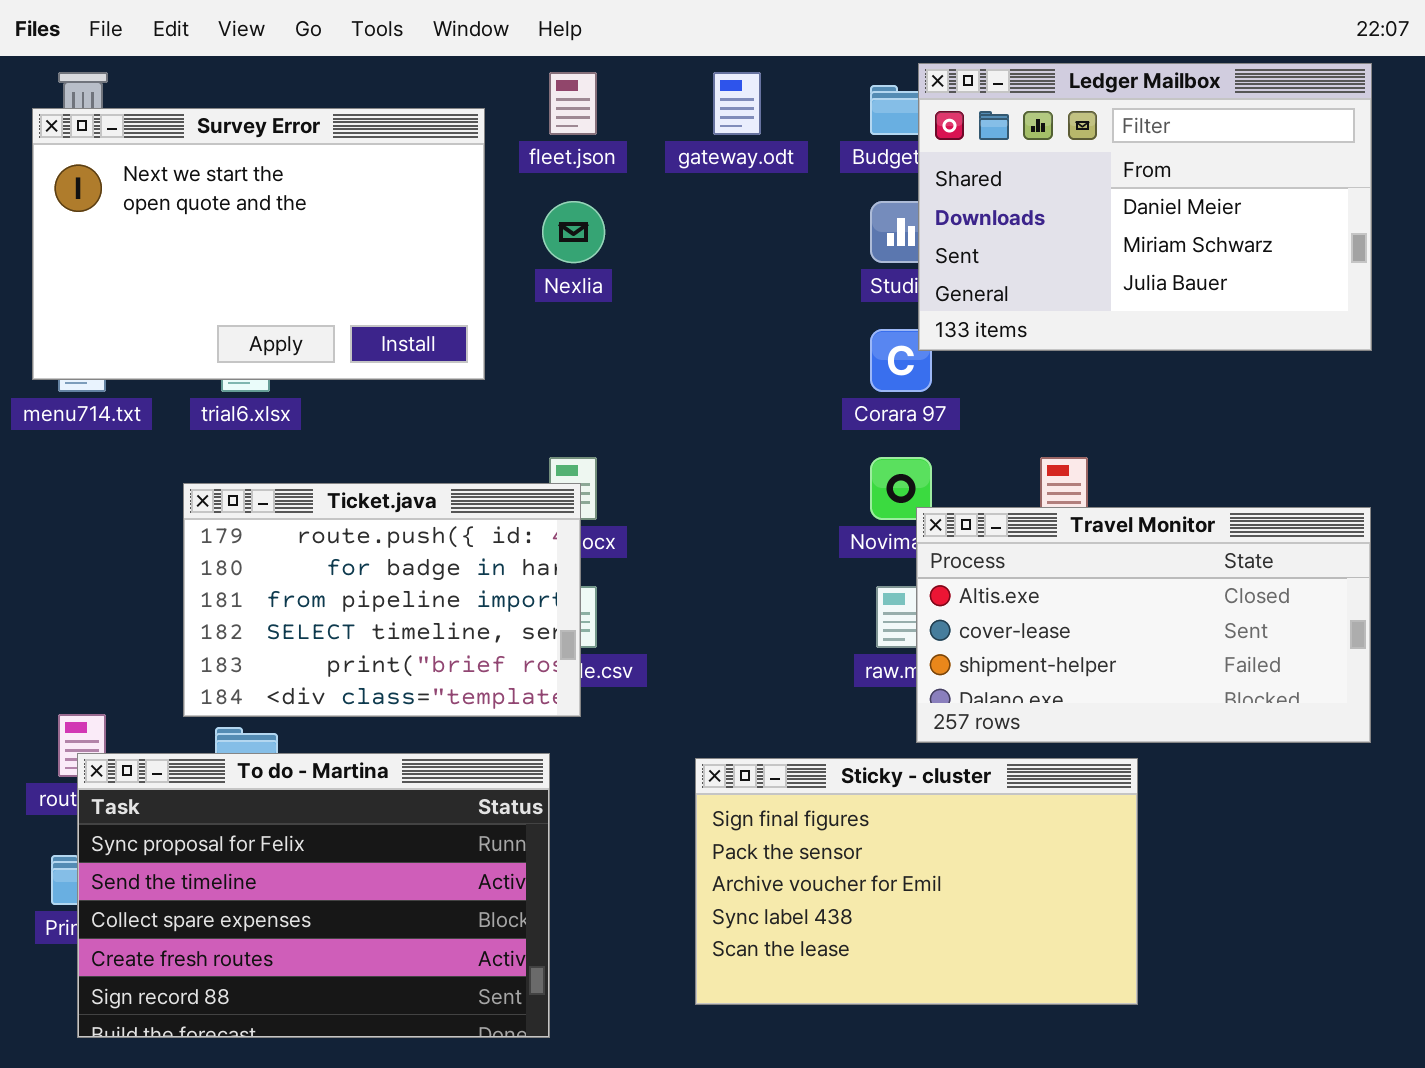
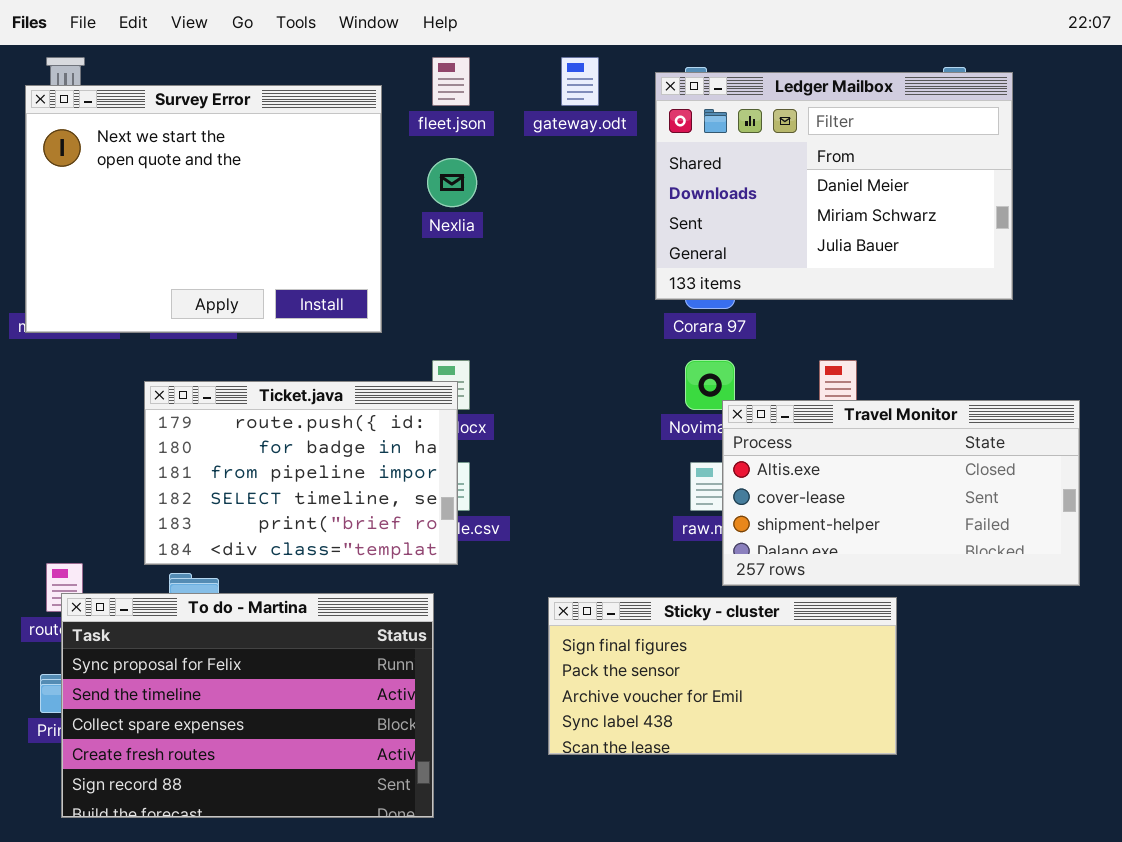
Ledger Mailbox: [918,63,1372,351] -> [655,72,1013,300], moved
Survey Error: [32,108,485,380] -> [25,85,382,333], resized
Sticky - cluster: [695,758,1138,1005] -> [548,597,897,755], resized

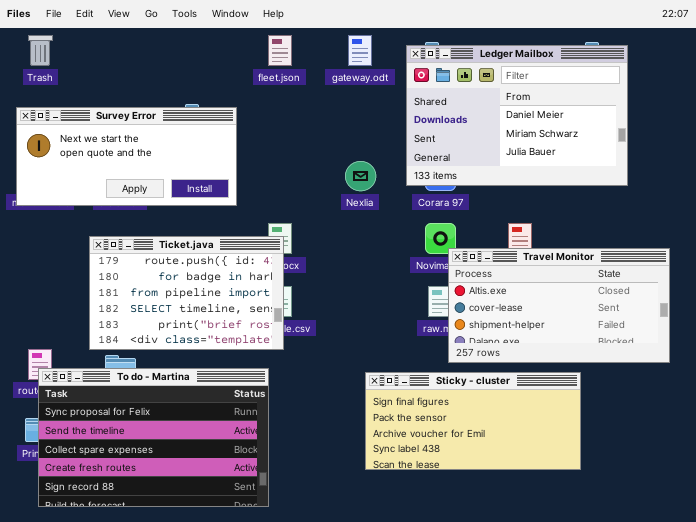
Survey Error: [25,85,382,333] -> [16,107,237,206], resized
Nexlia: [427,158,477,207] -> [345,161,376,191], moved
Sticky - cluster: [548,597,897,755] -> [365,372,581,470], moved

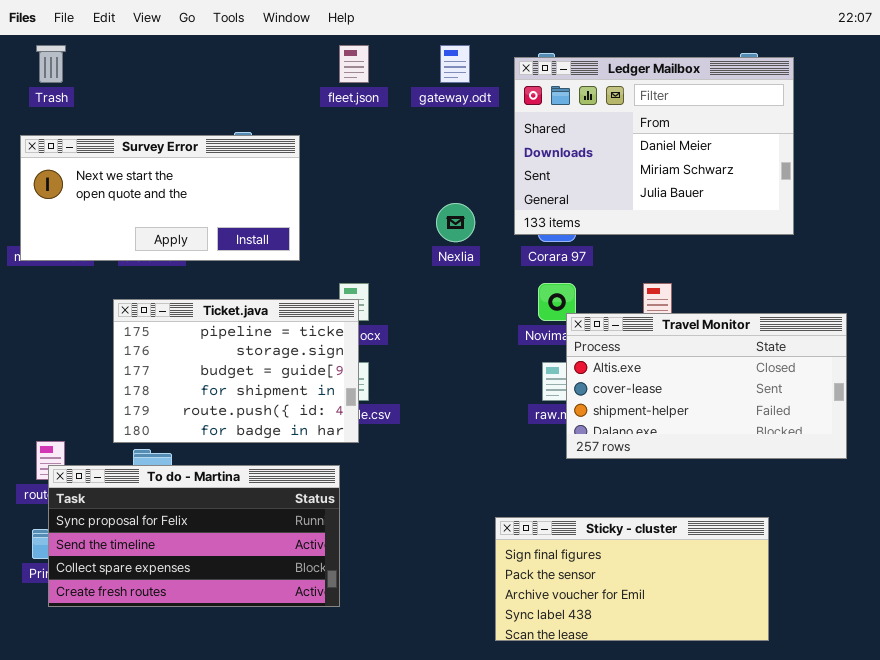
Ticket.java: [89,236,284,350] -> [113,299,359,443], scrolled up 4 rows
To do - Martina: [38,368,269,507] -> [48,465,340,607], resized
Sticky - cluster: [365,372,581,470] -> [495,517,769,641], moved

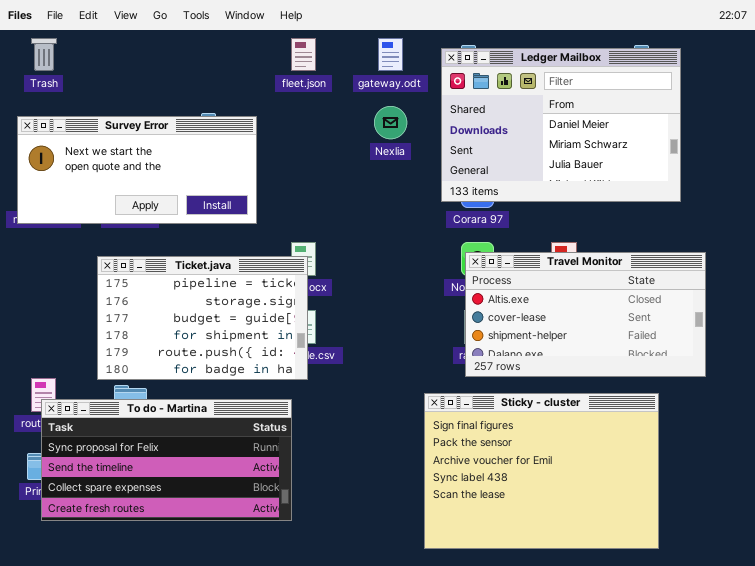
Nexlia: [436,203,475,242] -> [374,106,407,139], moved
Travel Monitor: [566,313,847,459] -> [465,252,706,377], moved
Sticky - cluster: [495,517,769,641] -> [424,393,659,549], resized

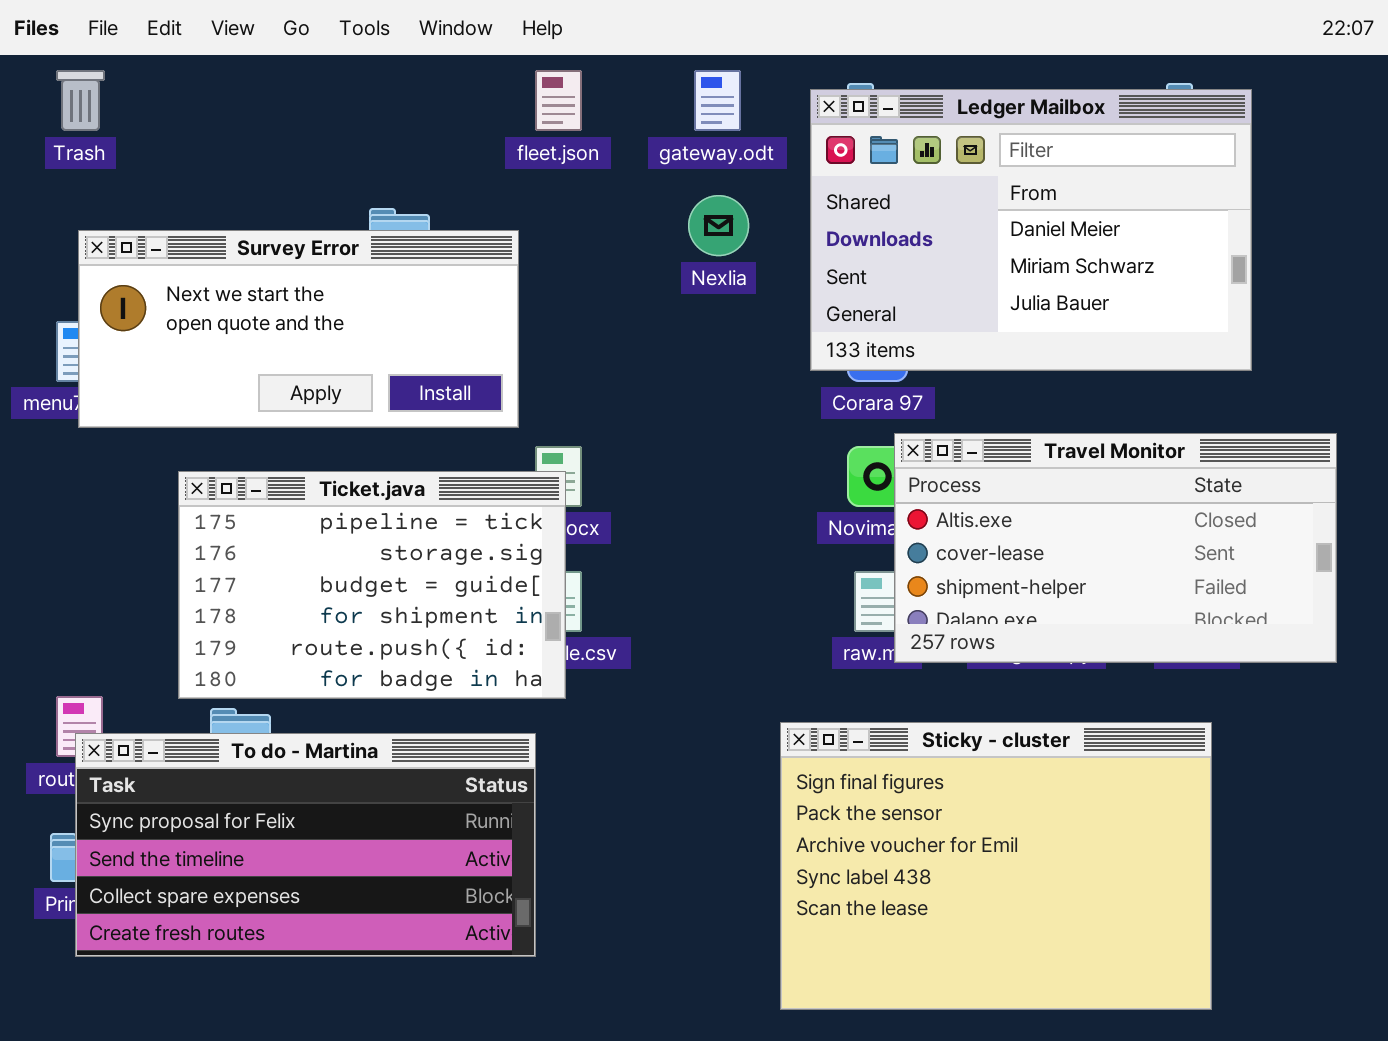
Survey Error: [17,116,257,224] -> [78,230,519,428], moved
Travel Monitor: [465,252,706,377] -> [894,433,1337,663], moved

